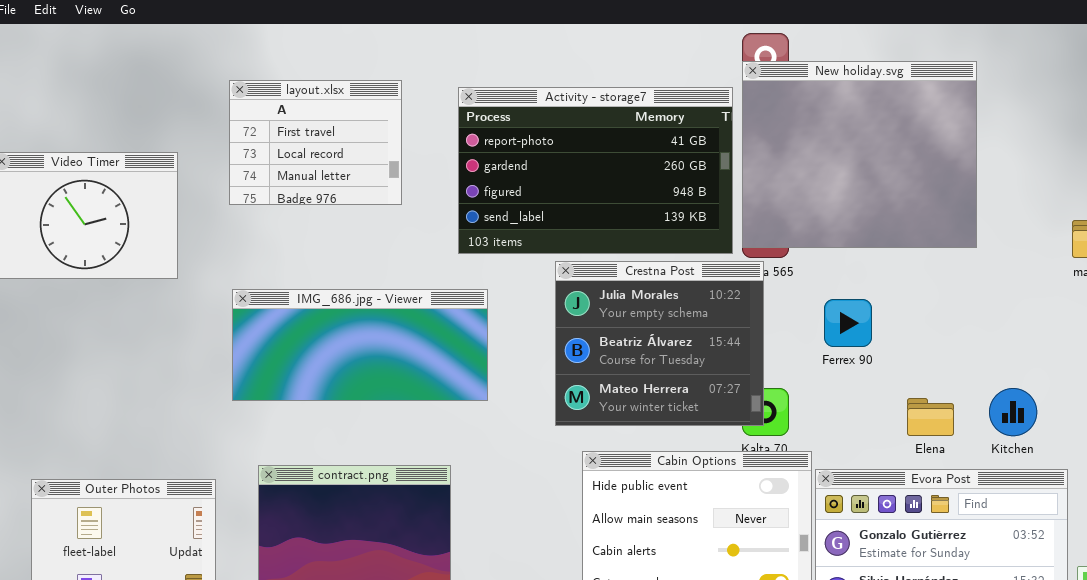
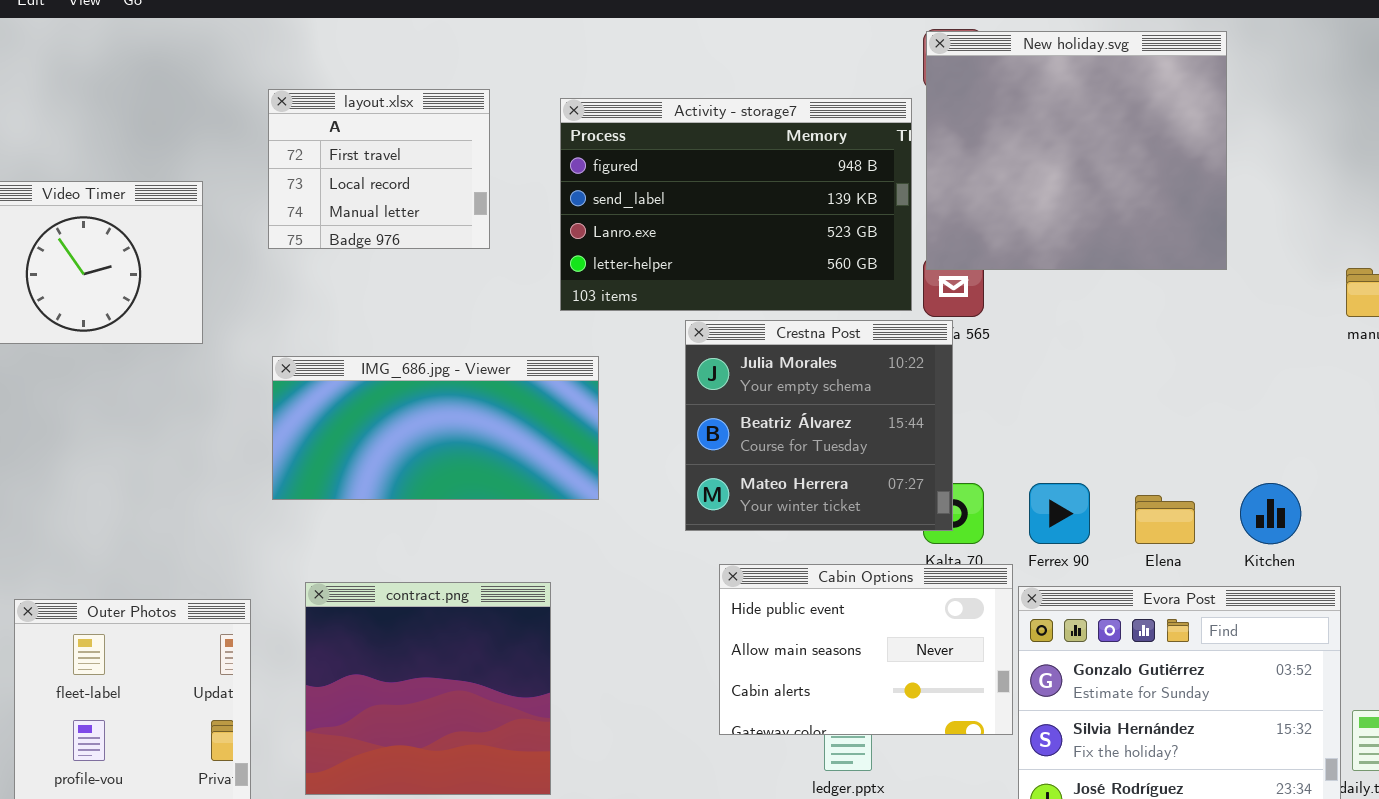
New holiday.svg: [742,61,977,248] -> [926,31,1227,270], moved
Activity - storage7: [458,87,733,254] -> [560,98,912,311], scrolled down 2 rows
Ferrex 90: [824,299,872,347] -> [1029,483,1090,544], moved

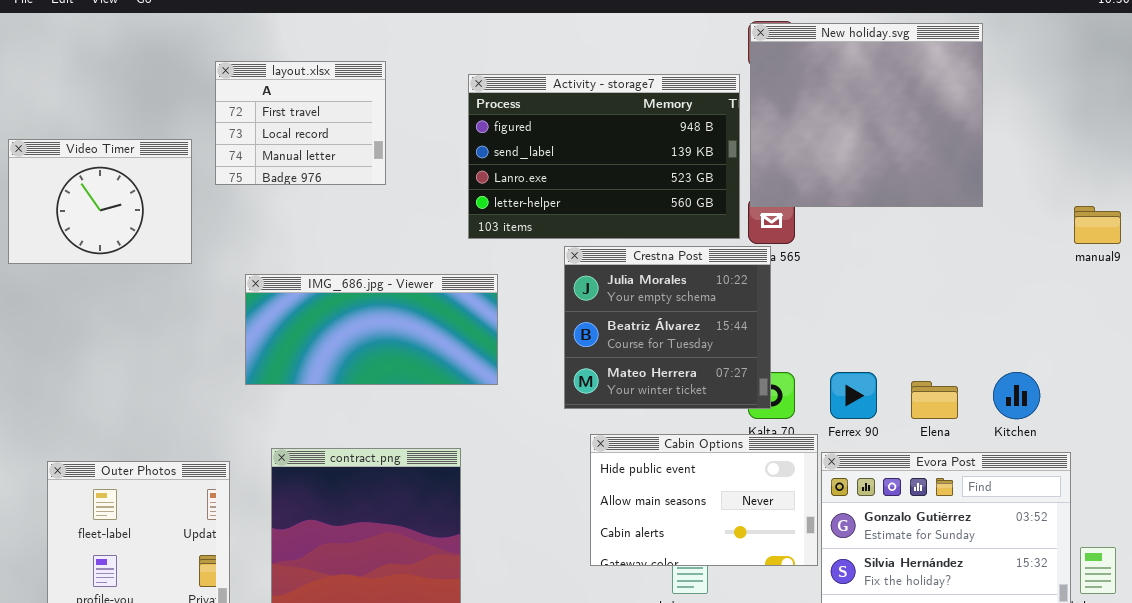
layout.xlsx: [268,89,490,249] -> [215,61,386,185], moved

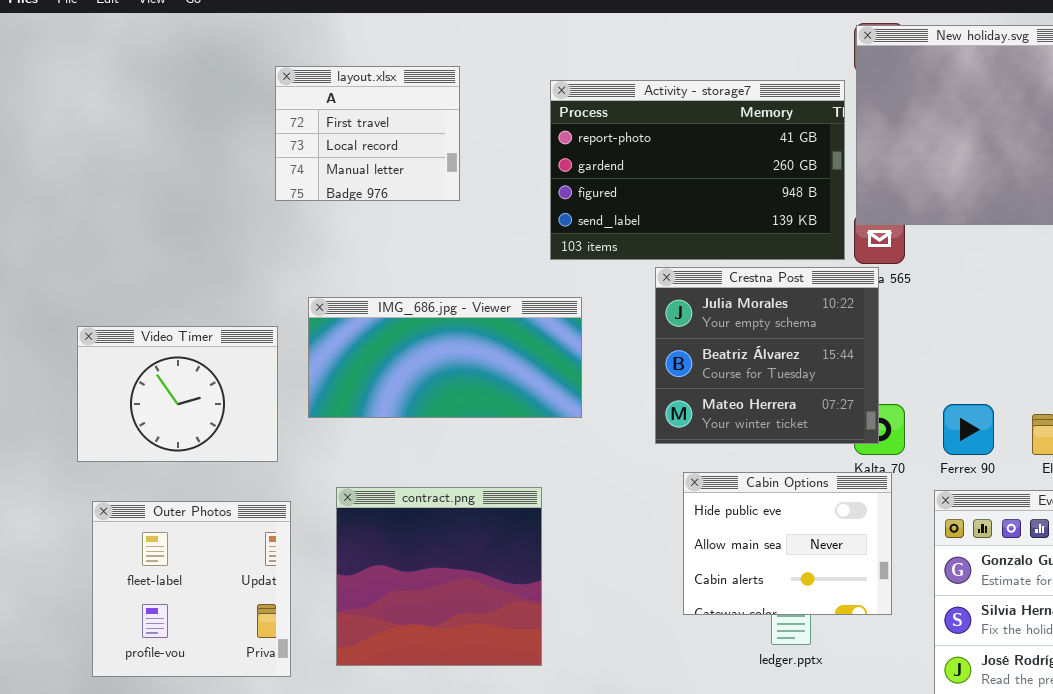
Activity - storage7: [468,74,740,239] -> [550,80,845,260], scrolled up 2 rows
Video Timer: [8,139,192,264] -> [77,326,278,462], moved
Cabin Options: [590,434,818,566] -> [683,472,892,615], resized

